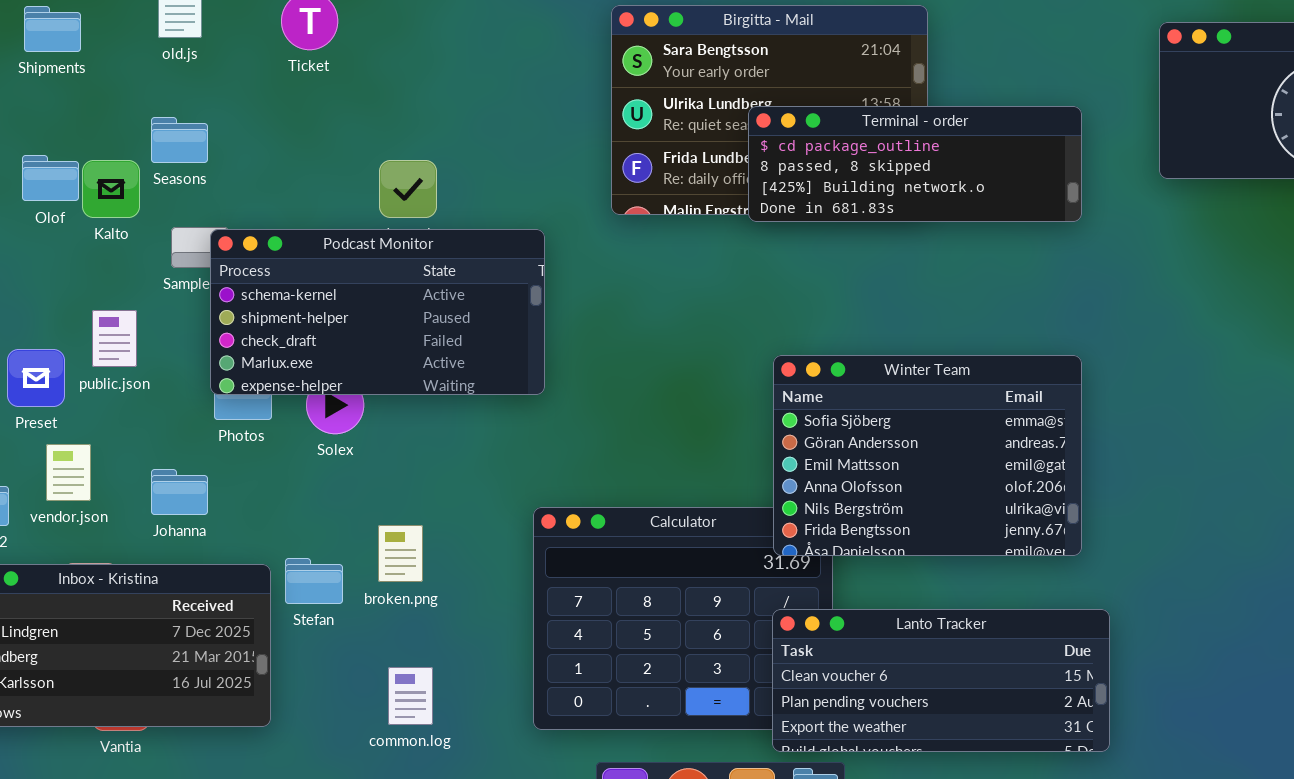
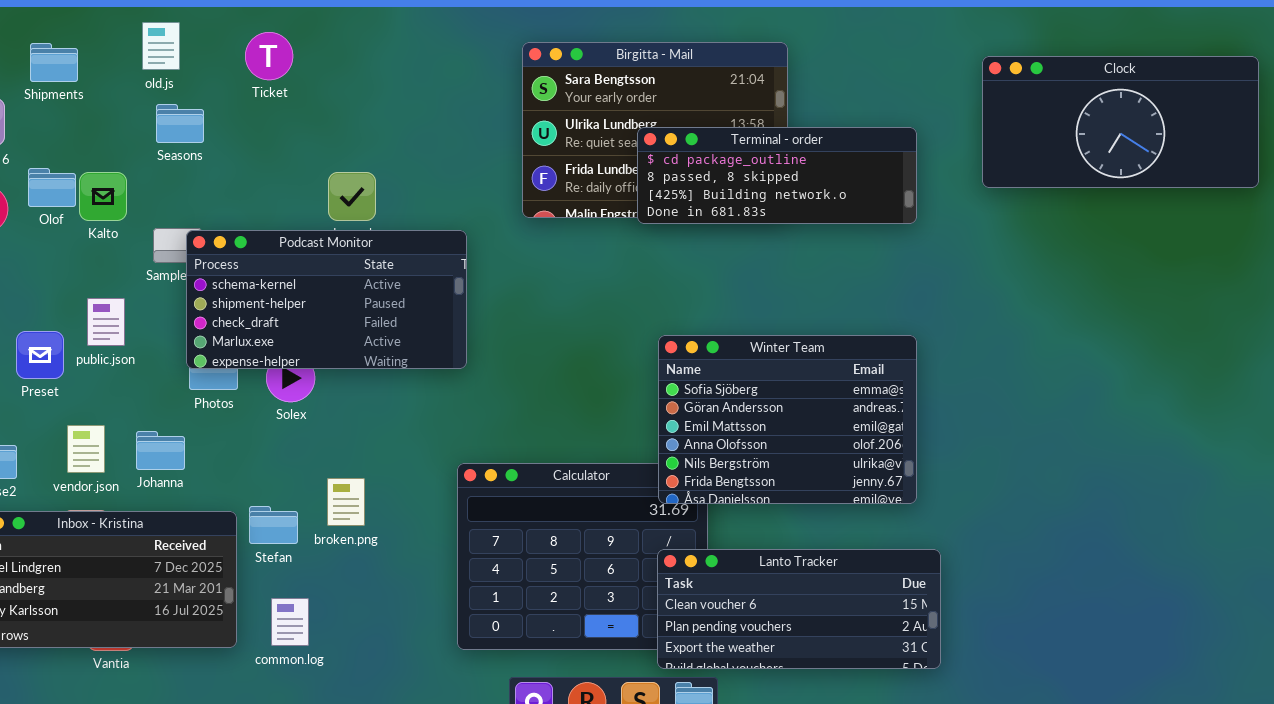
Seasons: [151,117,208,163] -> [156,104,204,143], moved
vendor.json: [46,444,91,501] -> [67,425,105,473], moved
common.log: [388,667,433,725] -> [271,598,309,646], moved

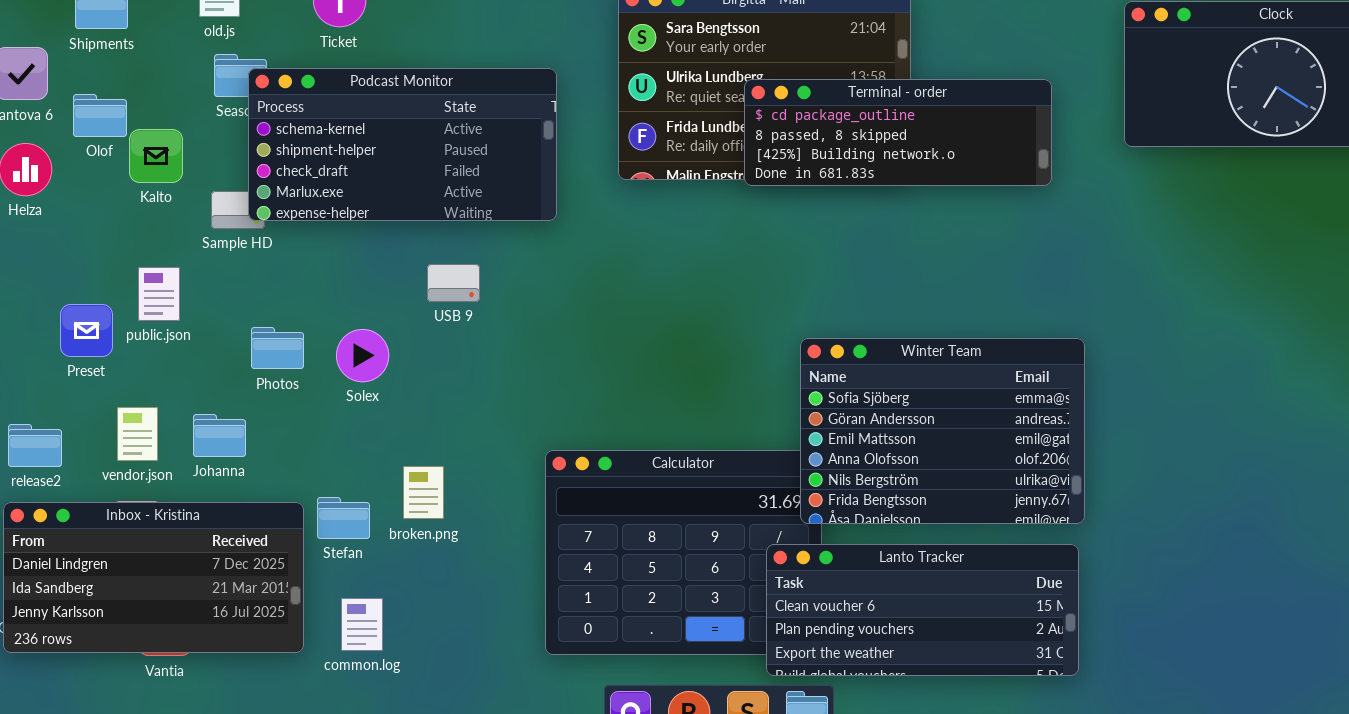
Olof: [28,168,76,207] -> [73,94,127,137], moved
Podcast Monitor: [186,230,467,369] -> [248,68,557,221], moved
Winter Team: [658,335,917,504] -> [800,338,1085,524], moved

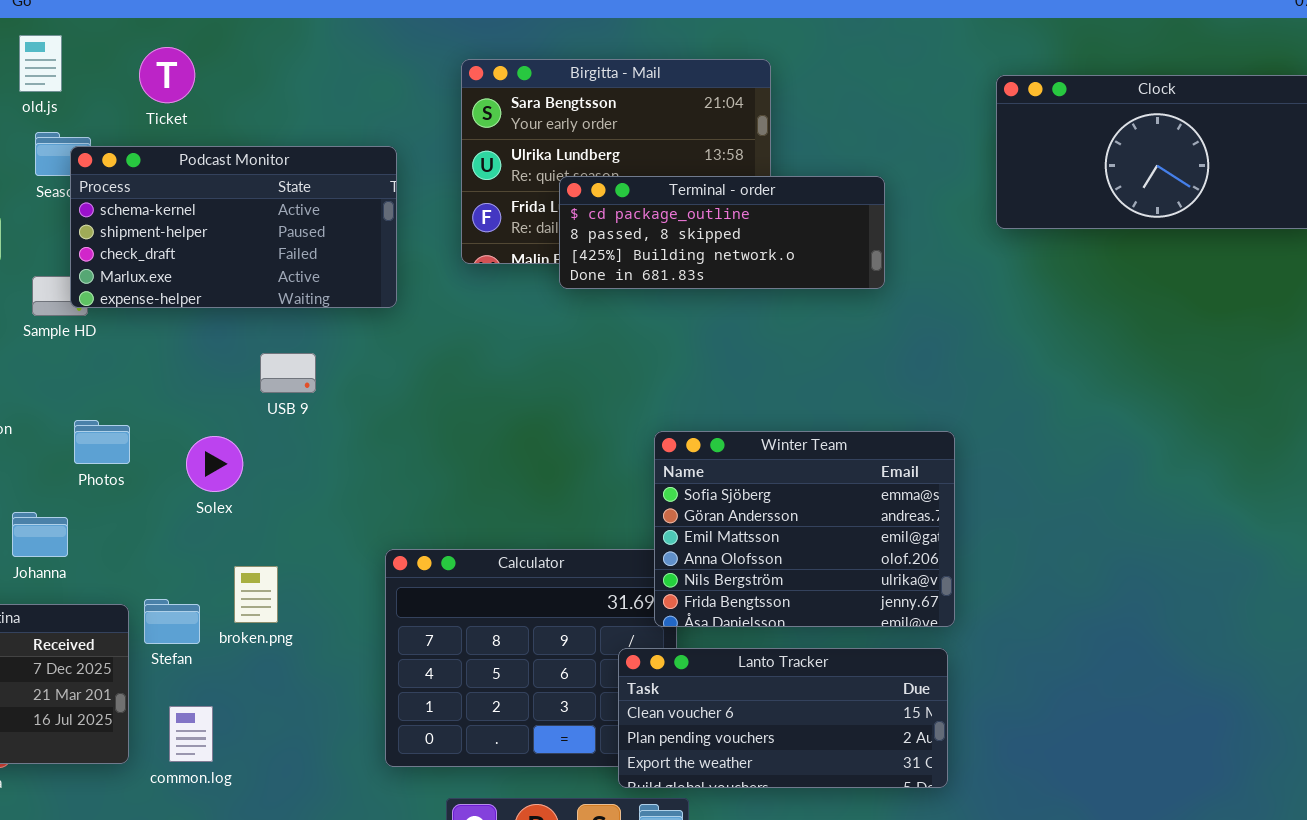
Terminal - order: [744,79,1052,186] -> [559,176,885,289], moved
Solex: [336,329,389,382] -> [186,436,243,492], moved

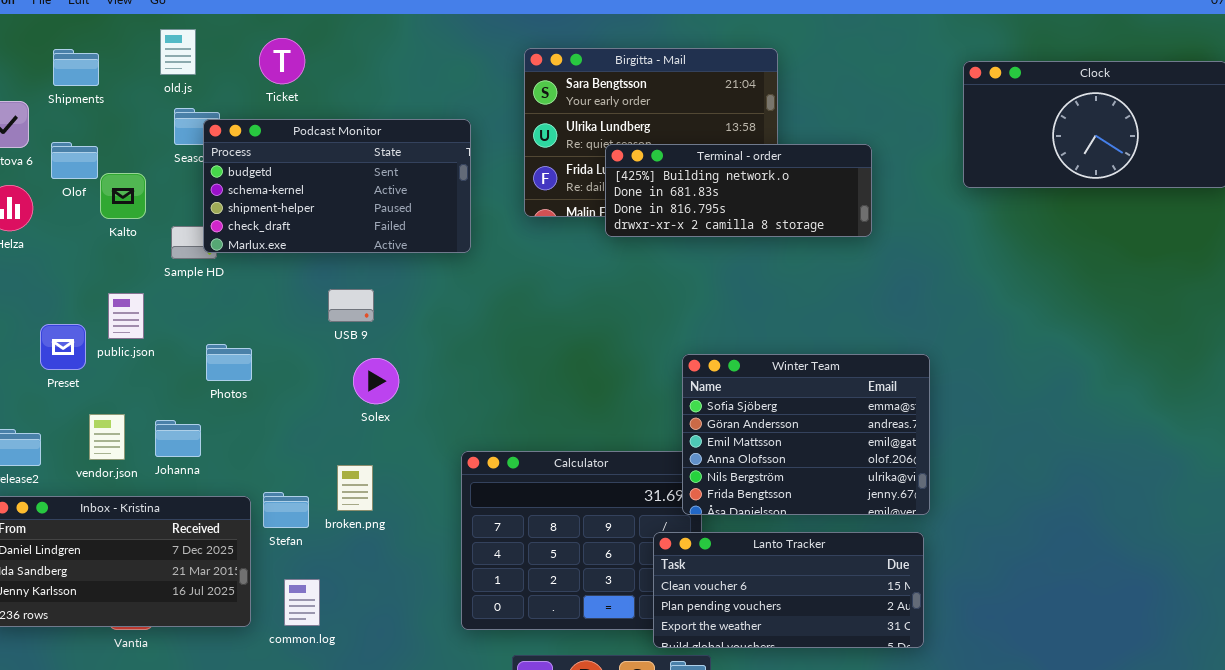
Podcast Monitor: [70,146,397,308] -> [203,119,471,253], scrolled up 1 row
Terminal - order: [559,176,885,289] -> [605,144,872,237], scrolled down 2 rows
USB 9: [260,353,316,393] -> [328,289,374,322], moved
Solex: [186,436,243,492] -> [353,358,399,404], moved

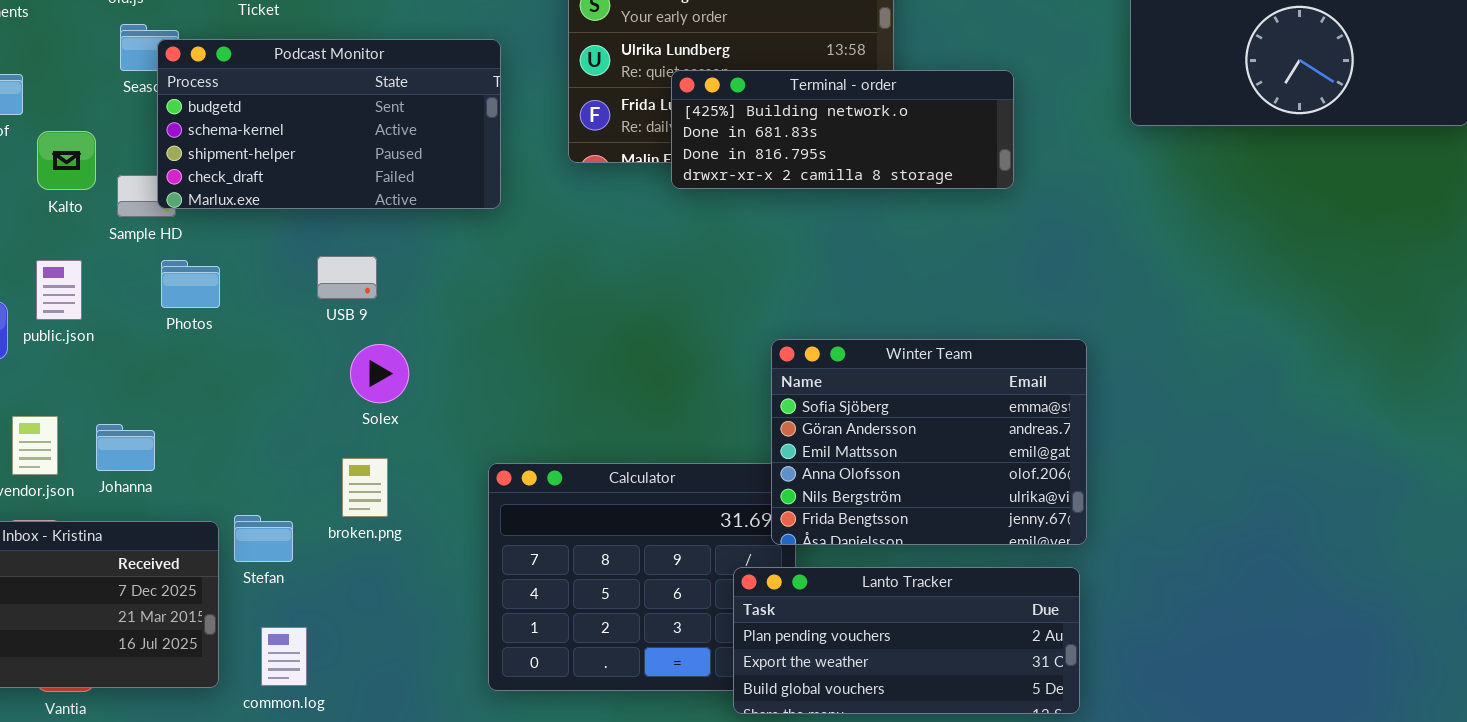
Kalto: [100,173,146,219] -> [37,131,96,190], moved
Photos: [206,344,252,381] -> [161,260,220,308], moved
broken.png: [337,465,373,511] -> [342,458,388,517], moved
Lanto Tracker: [653,532,924,648] -> [733,567,1080,714], scrolled down 1 row

